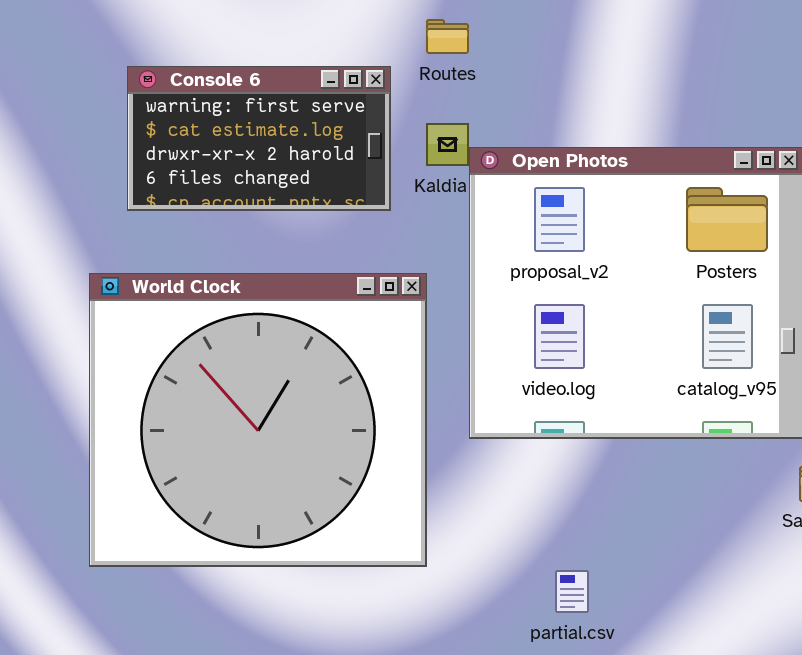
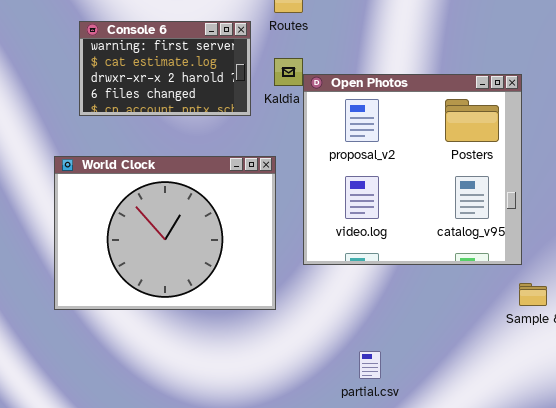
World Clock: [89,273,427,567] -> [54,156,276,310], resized

